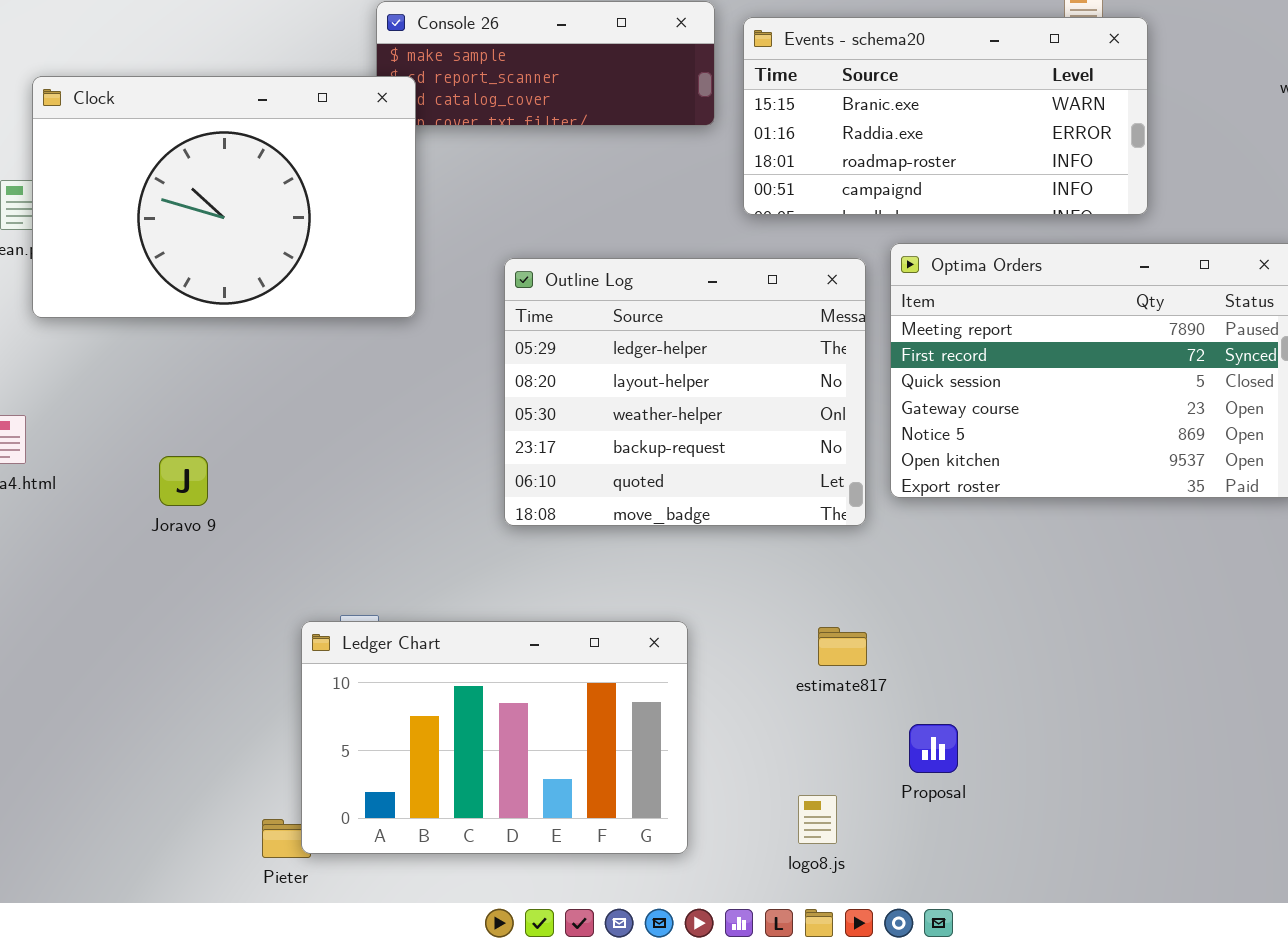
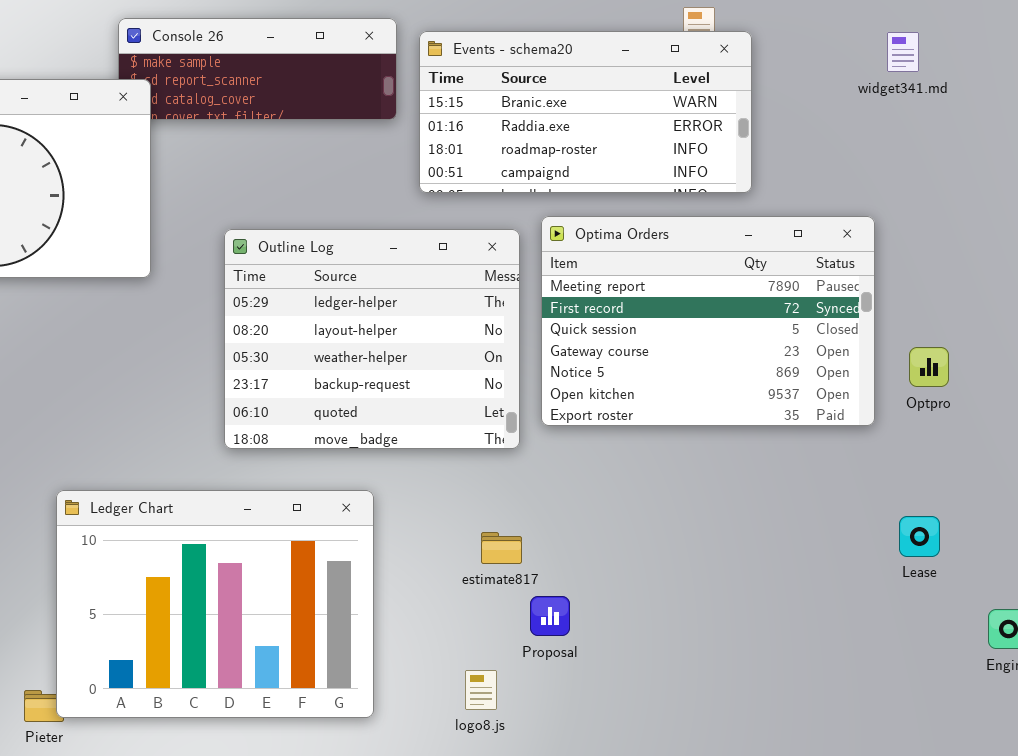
Ledger Chart: [301,621,688,854] -> [56,490,374,718], resized
Proposal: [909,724,958,773] -> [530,596,570,636], moved

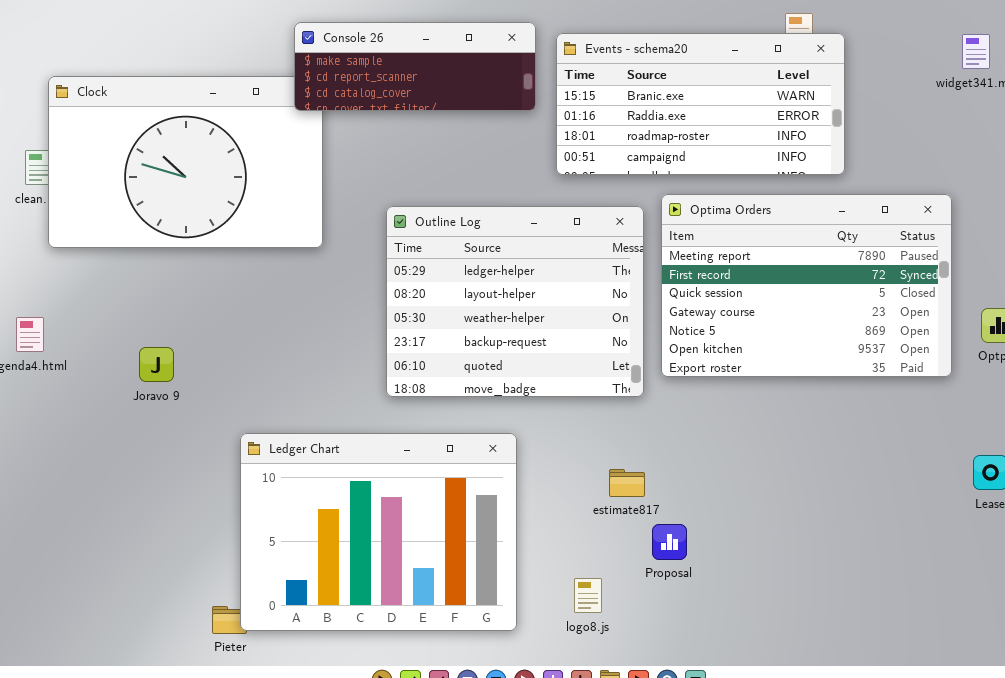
Console 26: [118,18,397,120] -> [294,22,536,111], raised
logo8.js: [465,670,497,710] -> [574,578,602,613], moved

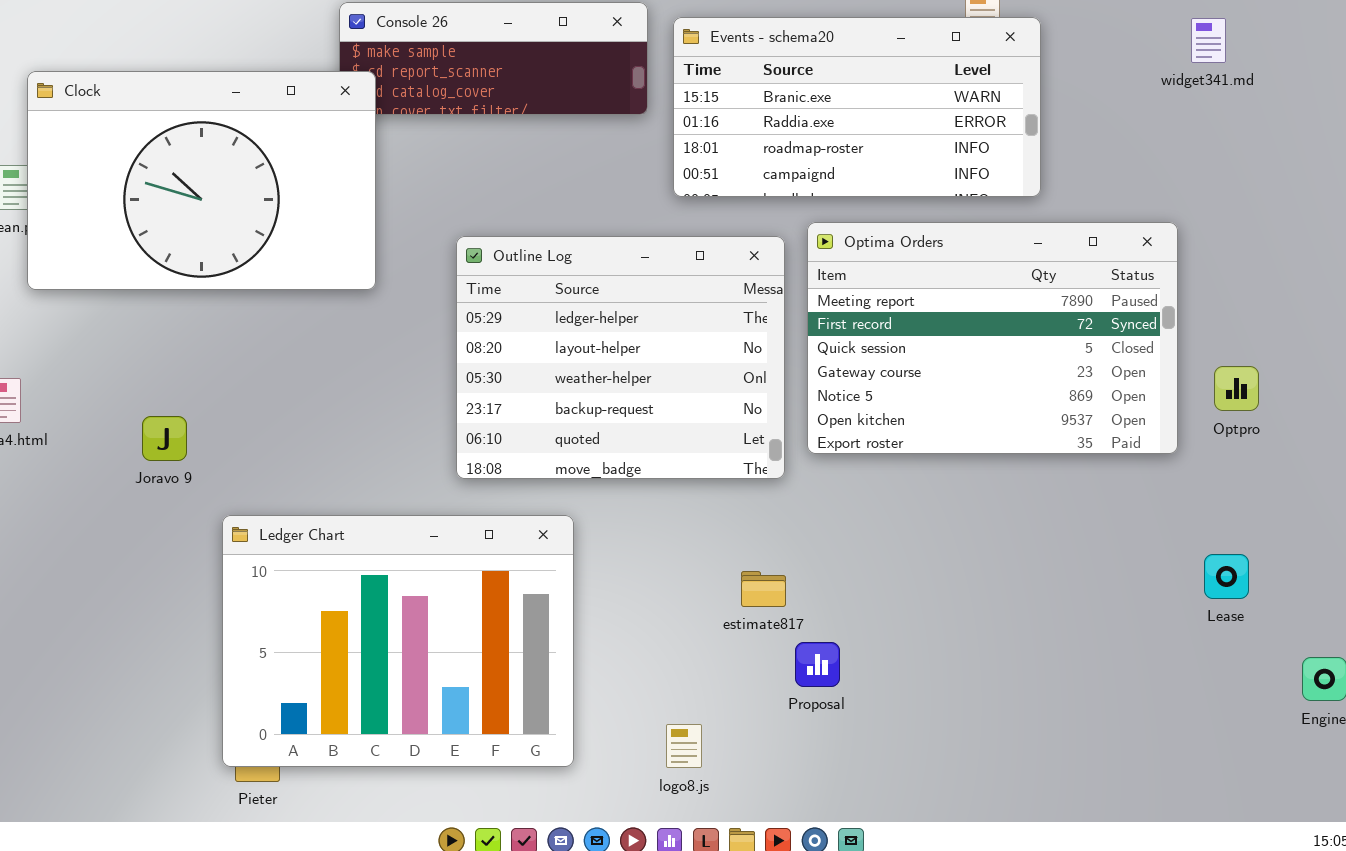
Clock: [48,76,323,248] -> [27,71,376,290], raised
Ledger Chart: [240,433,517,631] -> [222,515,574,767], moved
logo8.js: [574,578,602,613] -> [666,724,702,768], moved

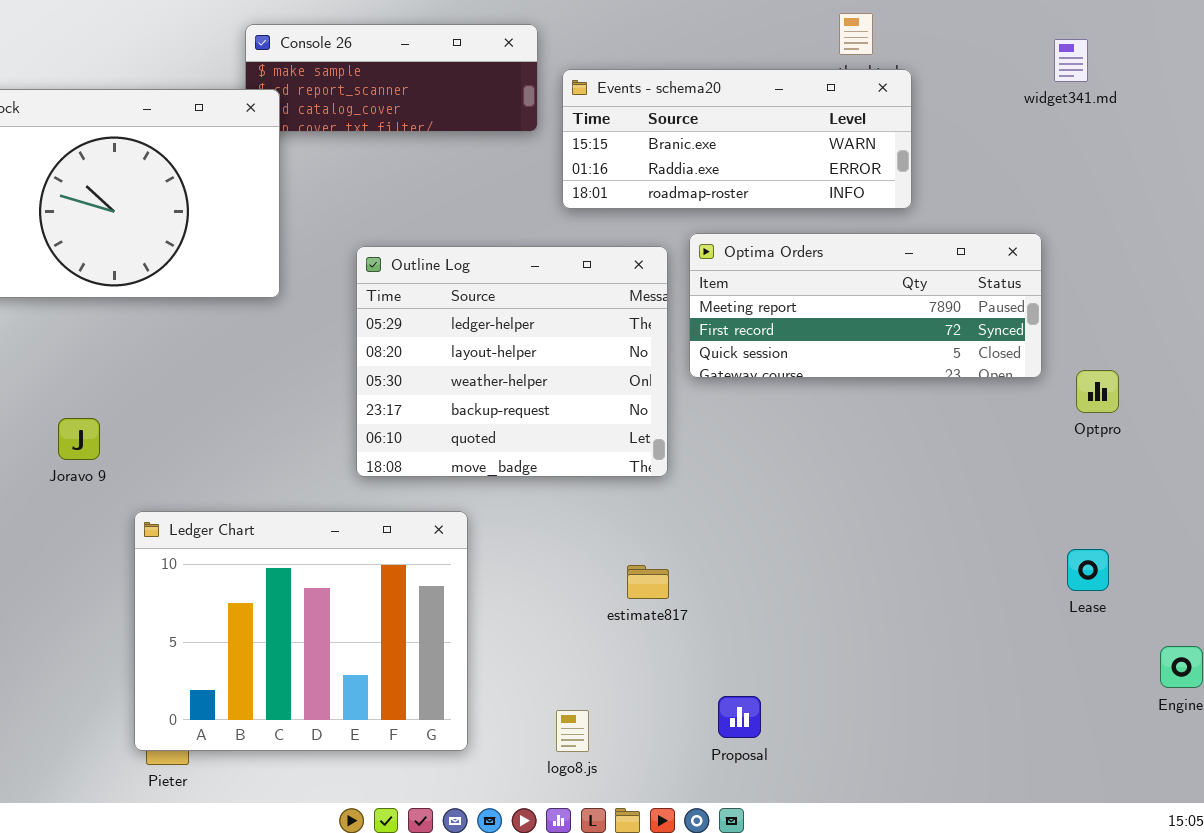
Events - schema20: [673,17,1041,197] -> [562,69,912,209], resized
Optima Orders: [807,222,1178,454] -> [689,233,1042,378], resized
Proposal: [795,642,840,687] -> [718,696,761,738], moved

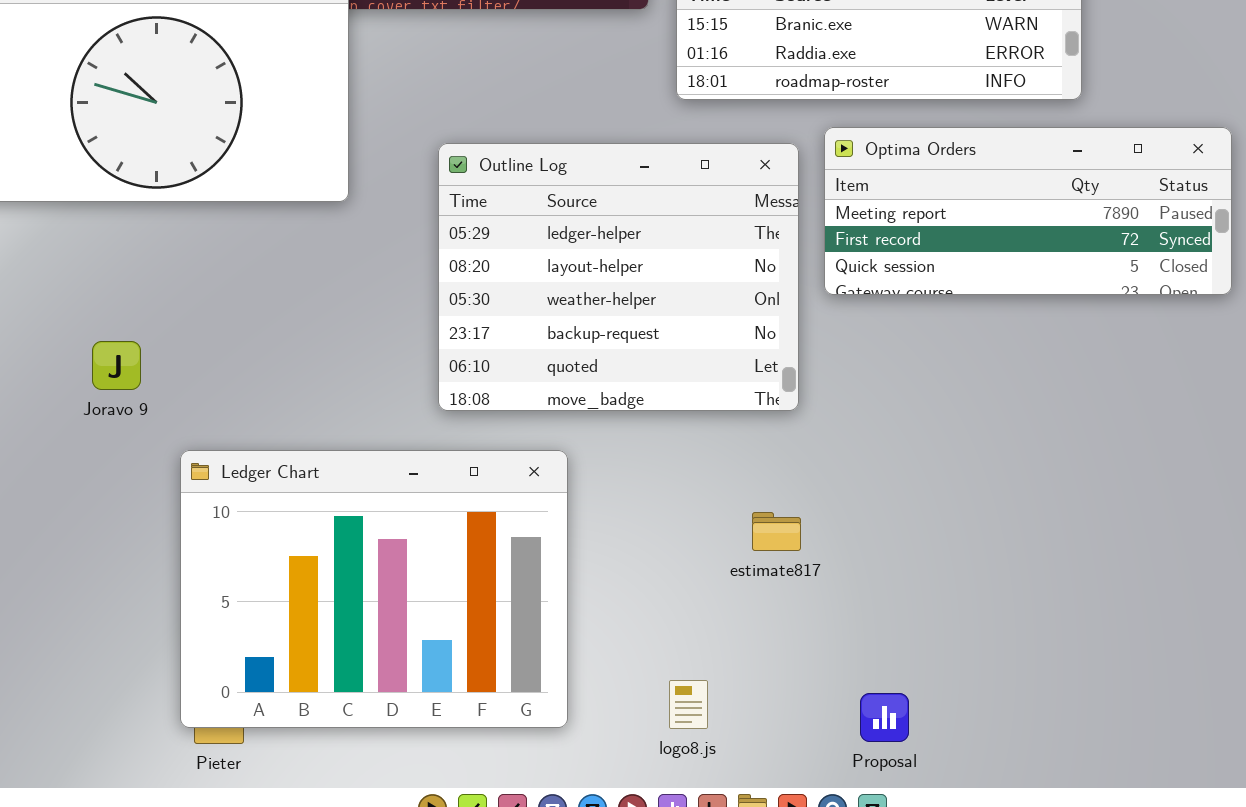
Proposal: [718,696,761,738] -> [860,693,909,742], moved

